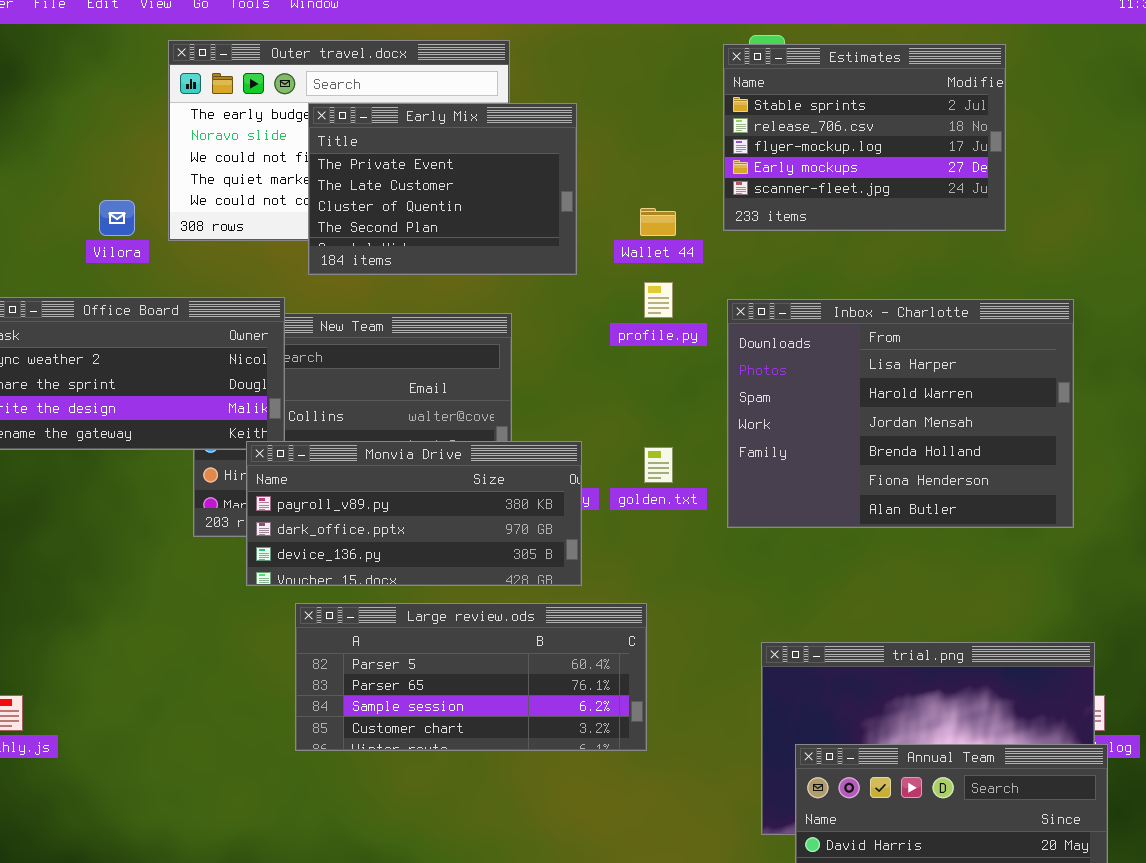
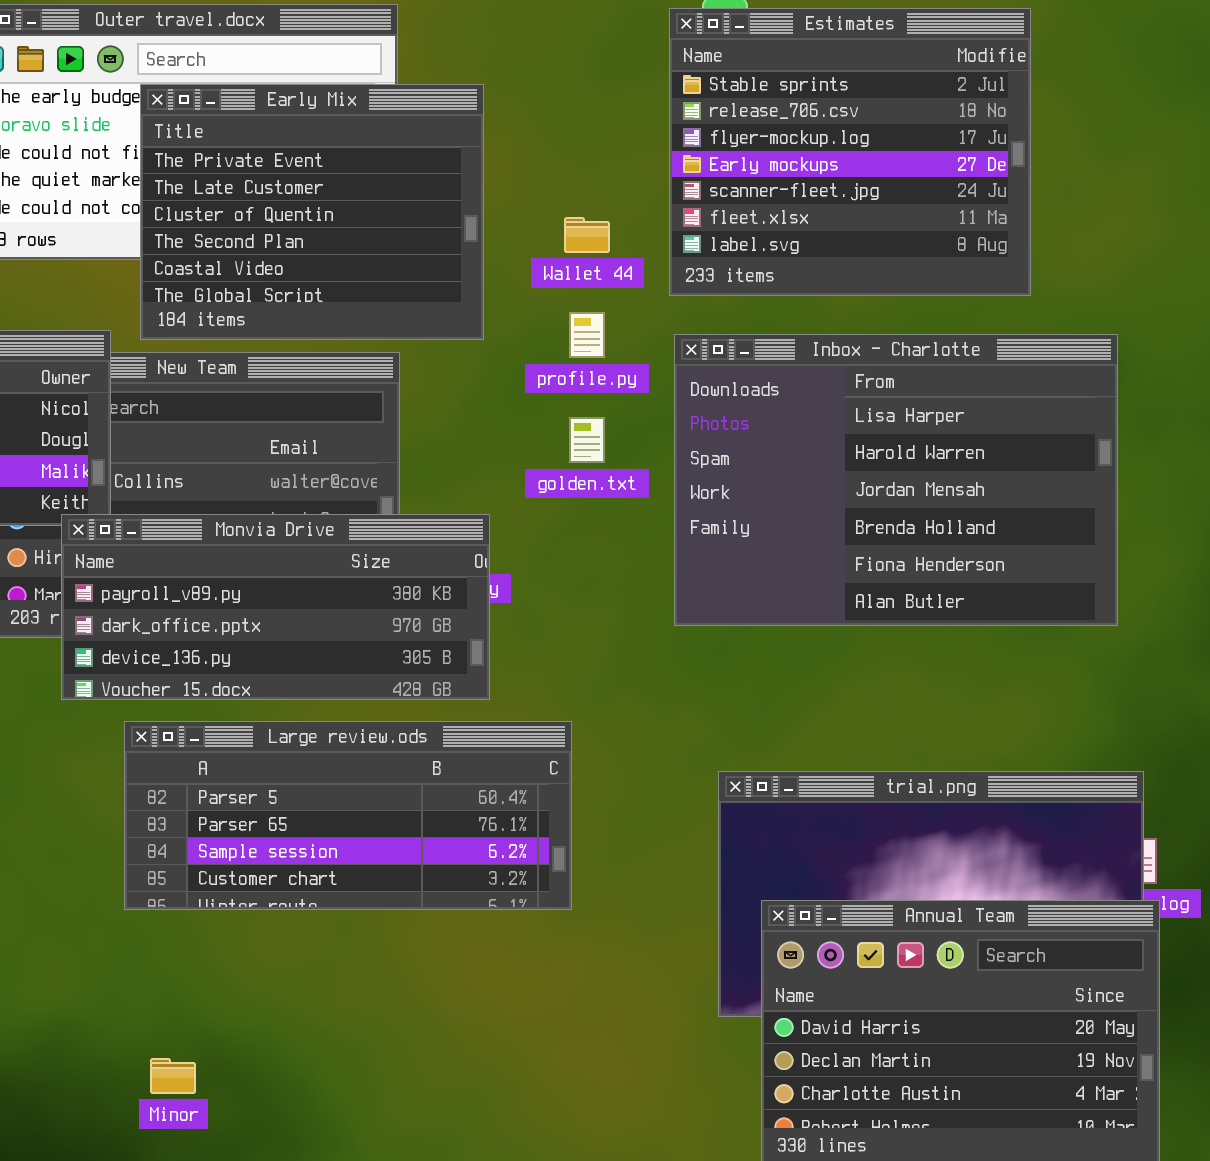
Estimates: [723,44,1006,231] -> [669,8,1031,296], resized
Early Mix: [308,103,577,275] -> [140,84,484,340], resized
golden.txt: [644,447,673,483] -> [569,417,605,463], moved

